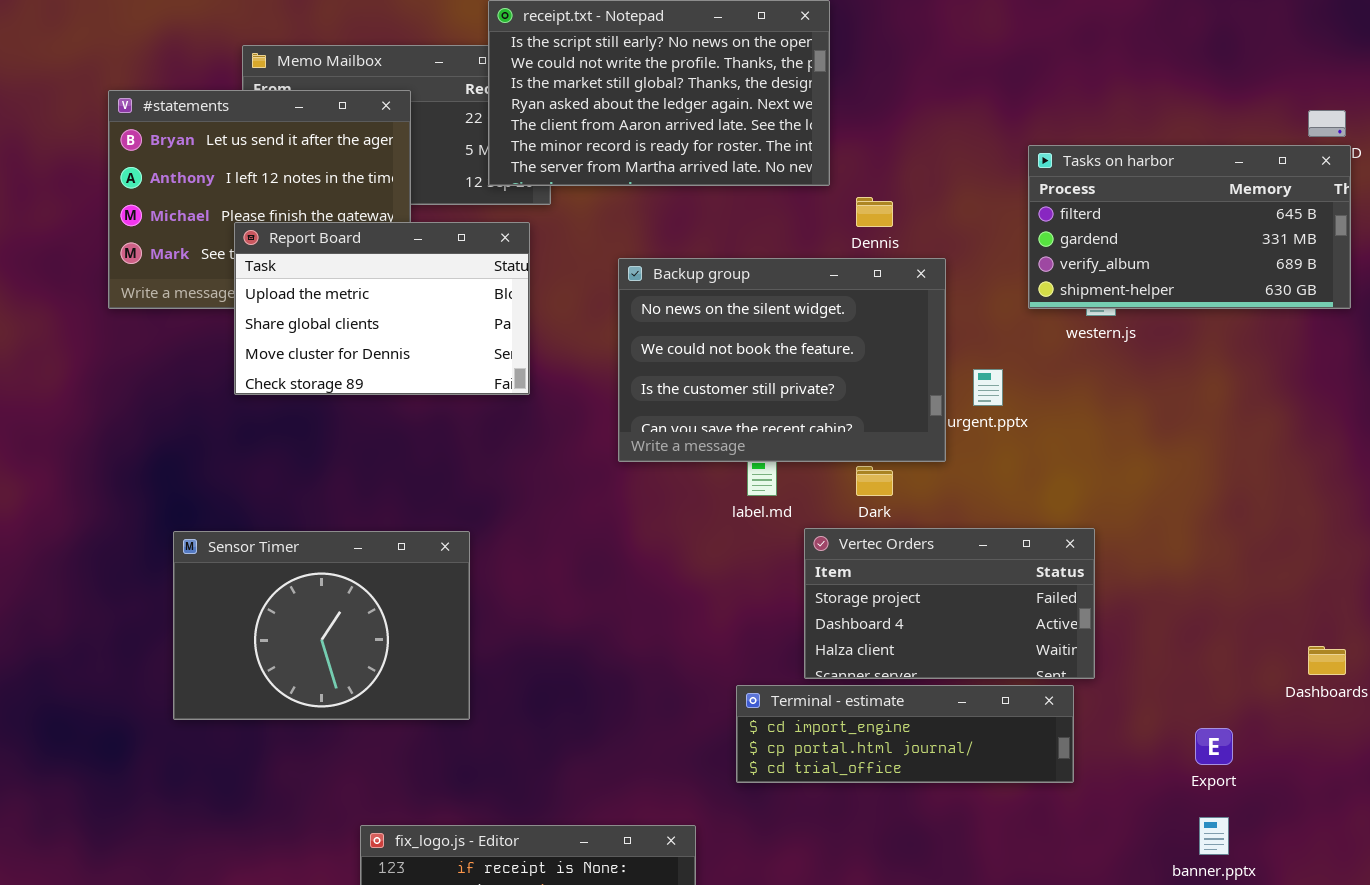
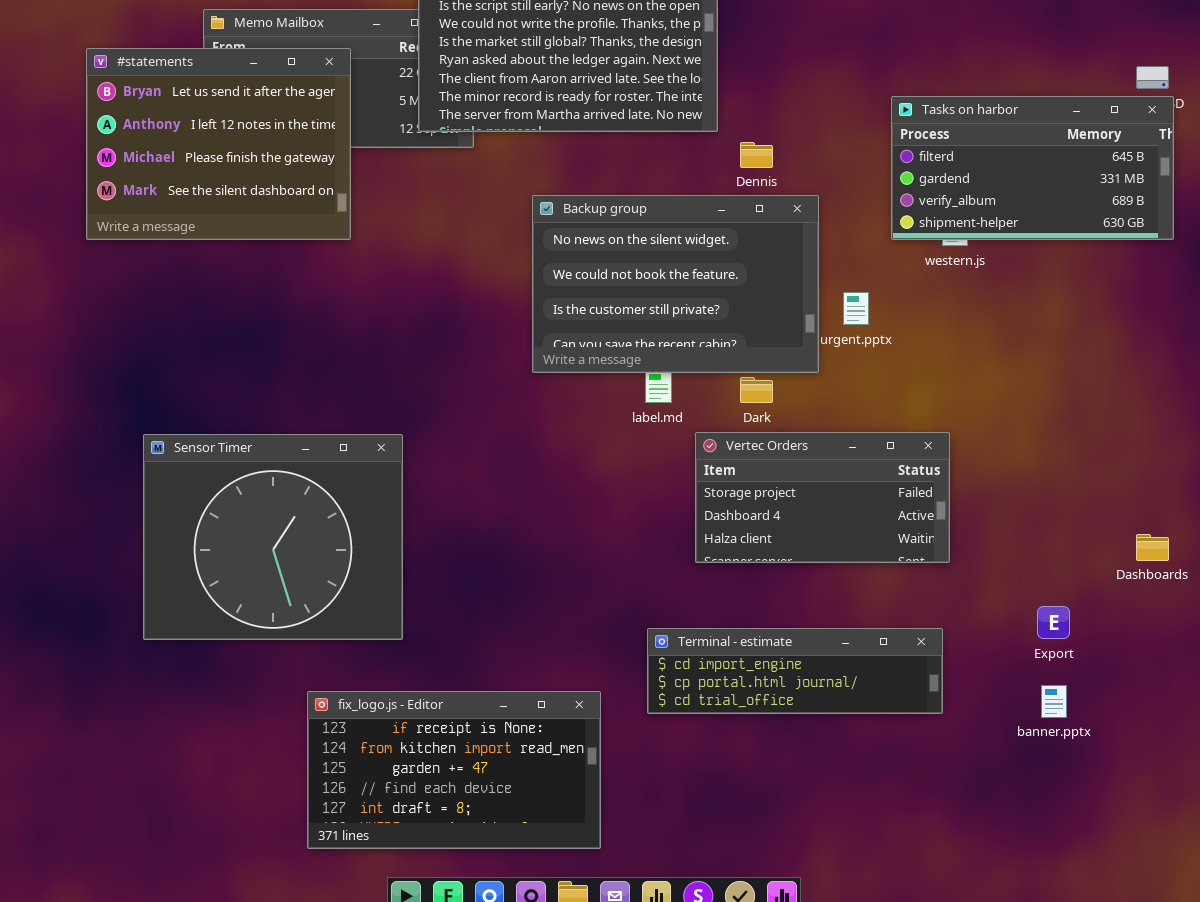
Report Board: [234,222,530,395] -> none, closed
Sensor Timer: [173,531,470,720] -> [143,434,403,640], resized
Terminal - estimate: [736,685,1074,783] -> [647,628,943,714], moved

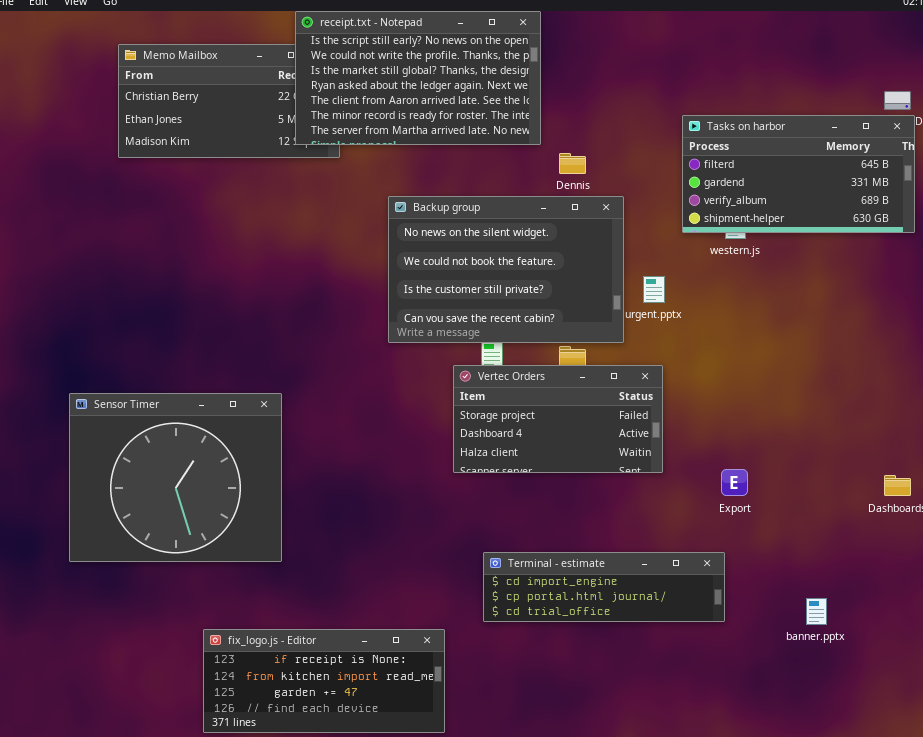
#statements: [86,48,351,240] -> none, closed
Vertec Orders: [695,432,950,563] -> [453,365,663,473], moved
Export: [1037,606,1070,639] -> [721,469,748,496], moved
fix_logo.js - Editor: [307,691,601,849] -> [203,629,445,733], resized

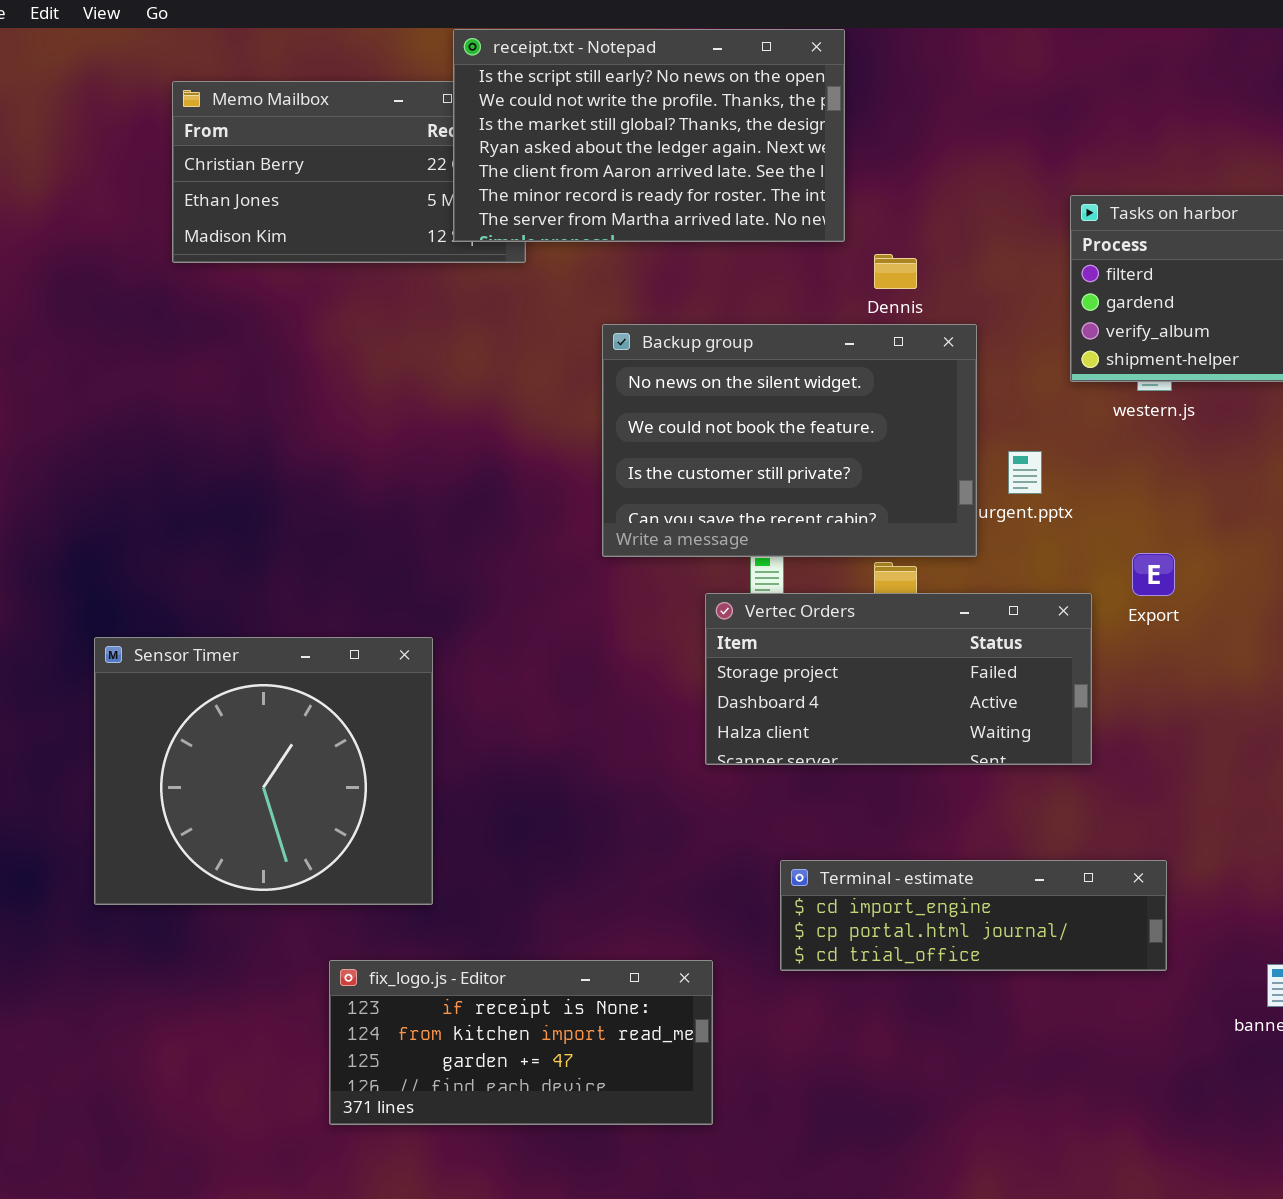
Vertec Orders: [453,365,663,473] -> [705,593,1092,765], resized
Export: [721,469,748,496] -> [1132,553,1175,596], moved
Terminal - estimate: [483,552,725,622] -> [780,860,1167,971], moved
fix_logo.js - Editor: [203,629,445,733] -> [329,960,713,1125], moved

